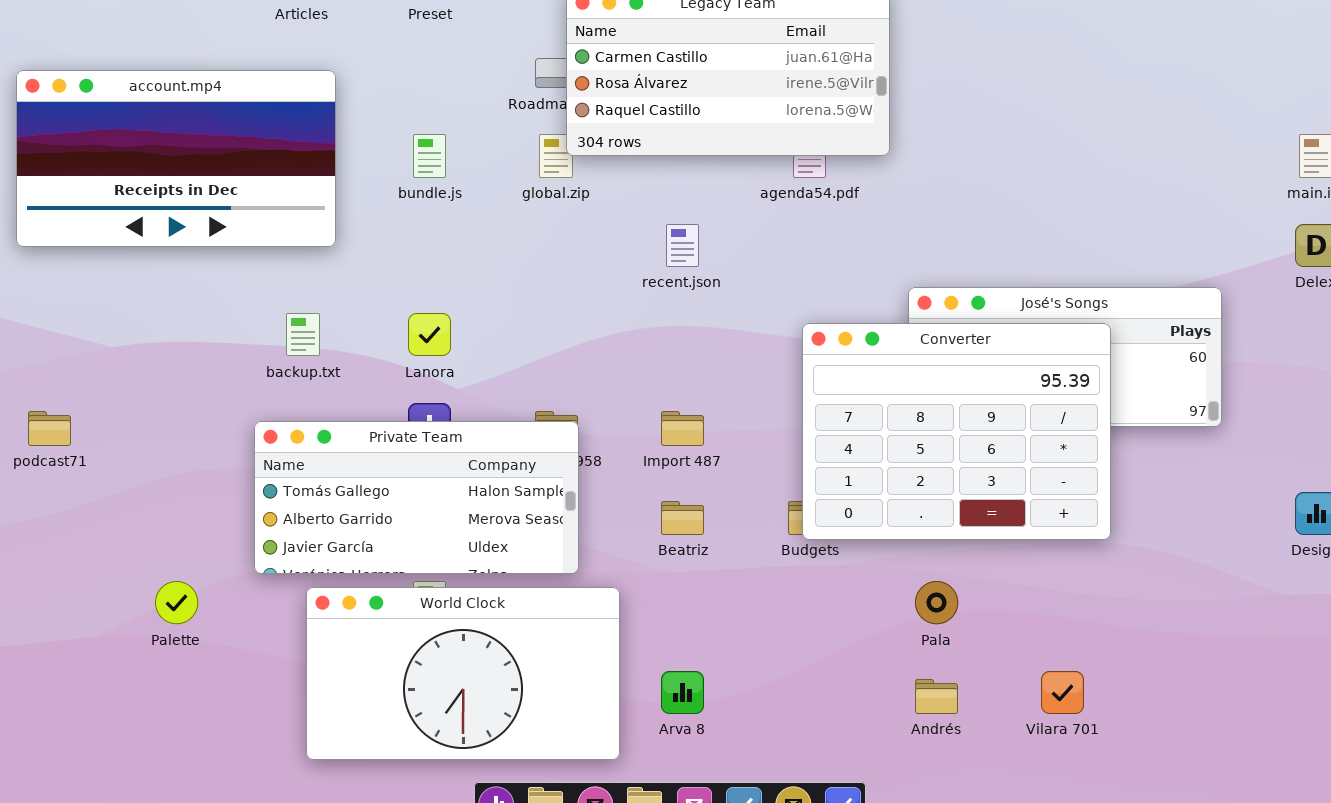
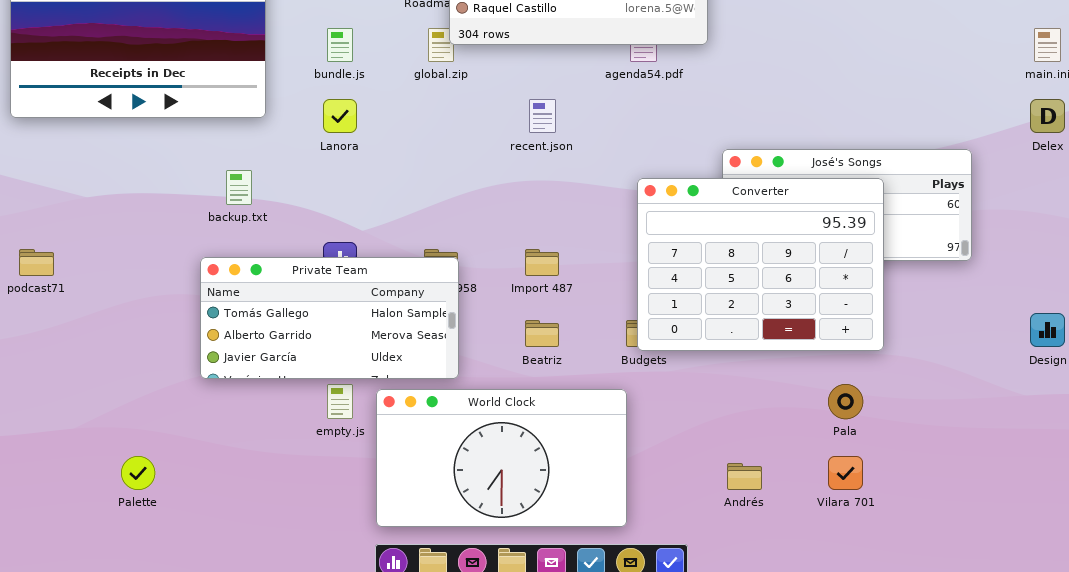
Lanora: [408,313,451,356] -> [323,99,357,133], moved
Palette: [155,581,198,624] -> [121,456,155,490], moved
Pala: [915,581,958,624] -> [828,384,863,419], moved
World Clock: [306,587,620,760] -> [376,389,627,527], moved

